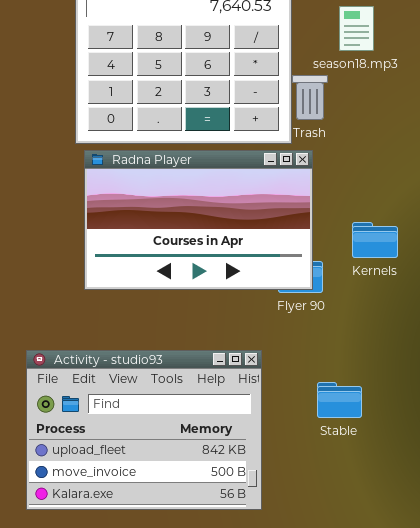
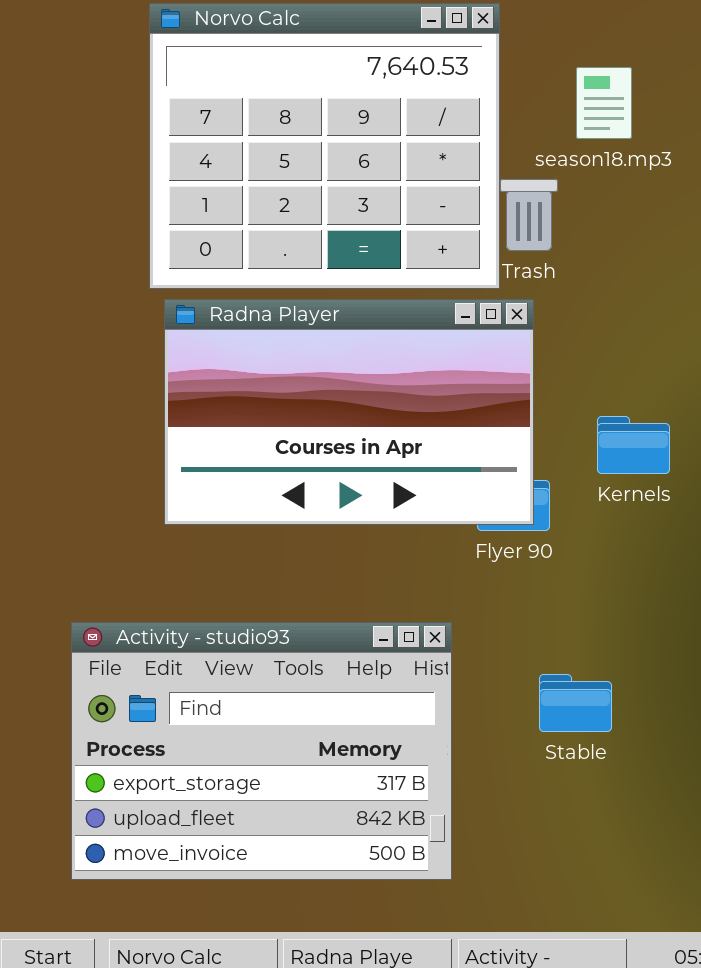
Activity - studio93: [26,350,262,510] -> [71,622,452,880], scrolled up 1 row

